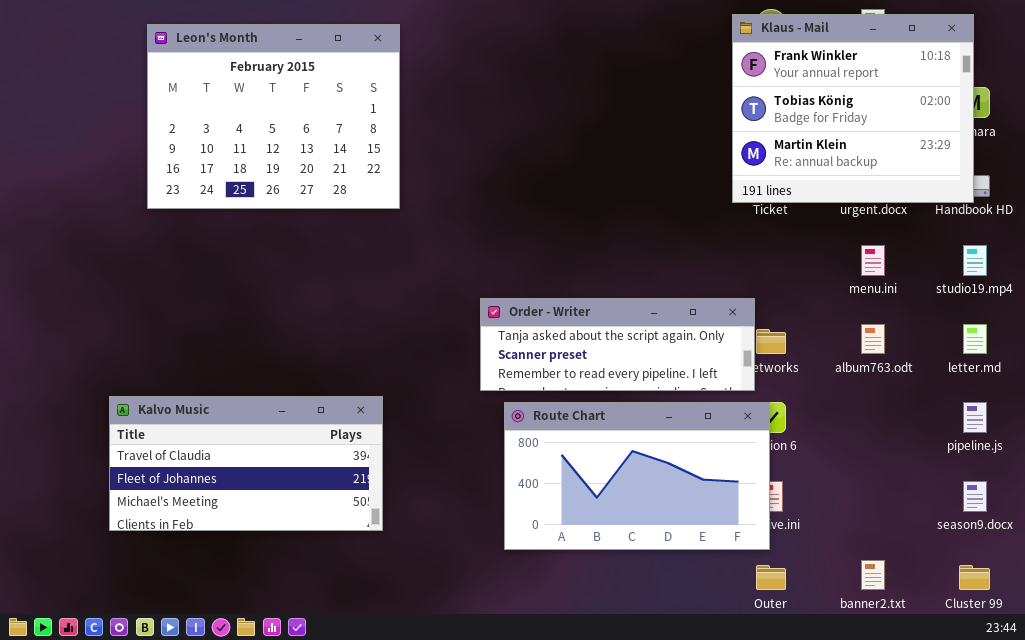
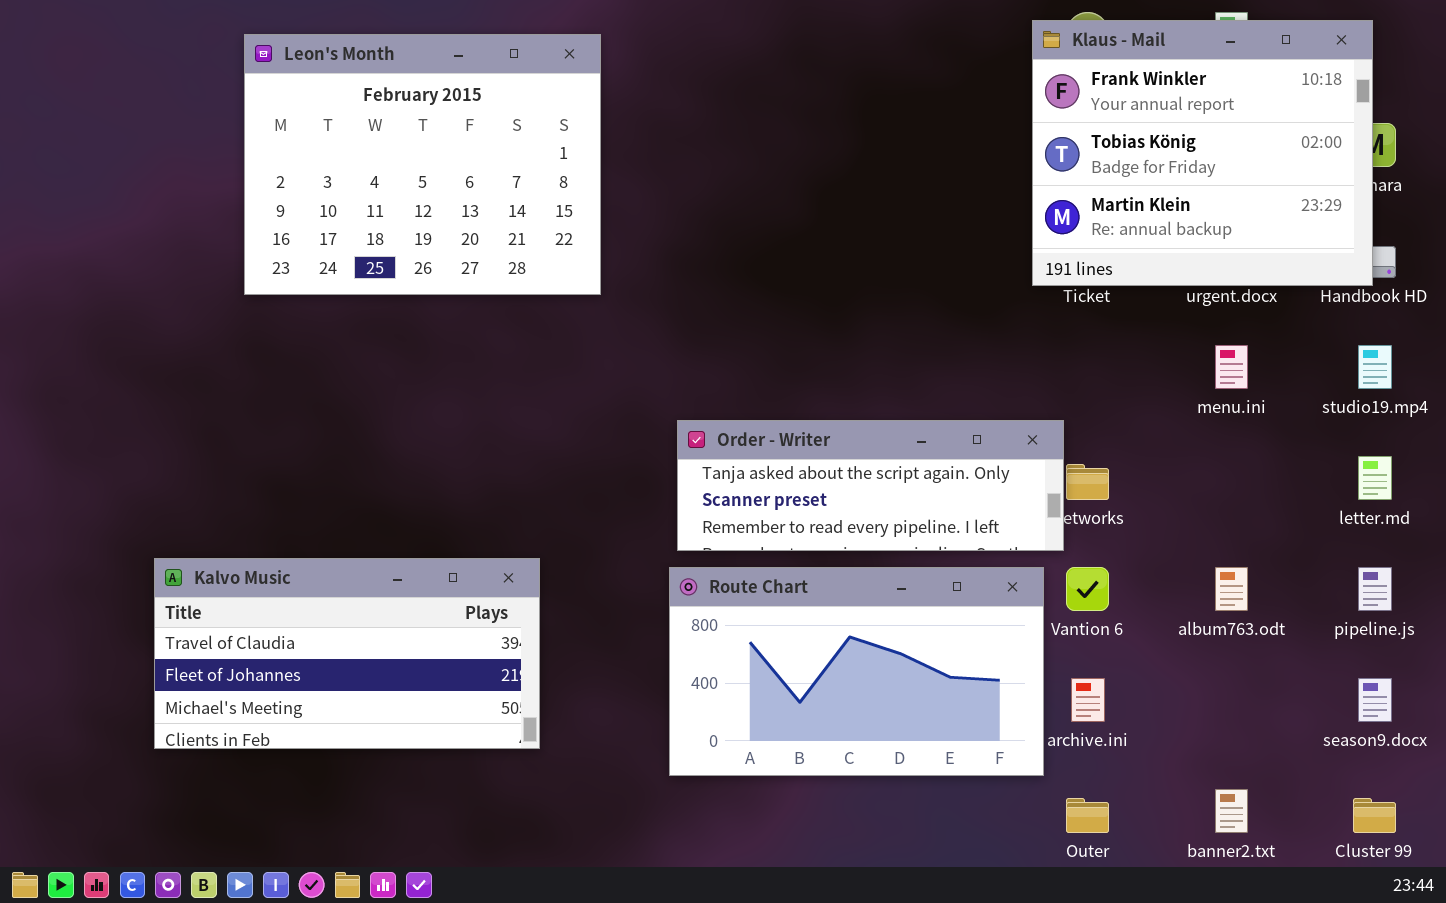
Leon's Month: [147,24,400,209] -> [244,34,601,295], moved
album763.odt: [861,324,885,354] -> [1215,567,1248,611], moved
Route Chart: [504,402,770,550] -> [669,567,1044,776], moved

